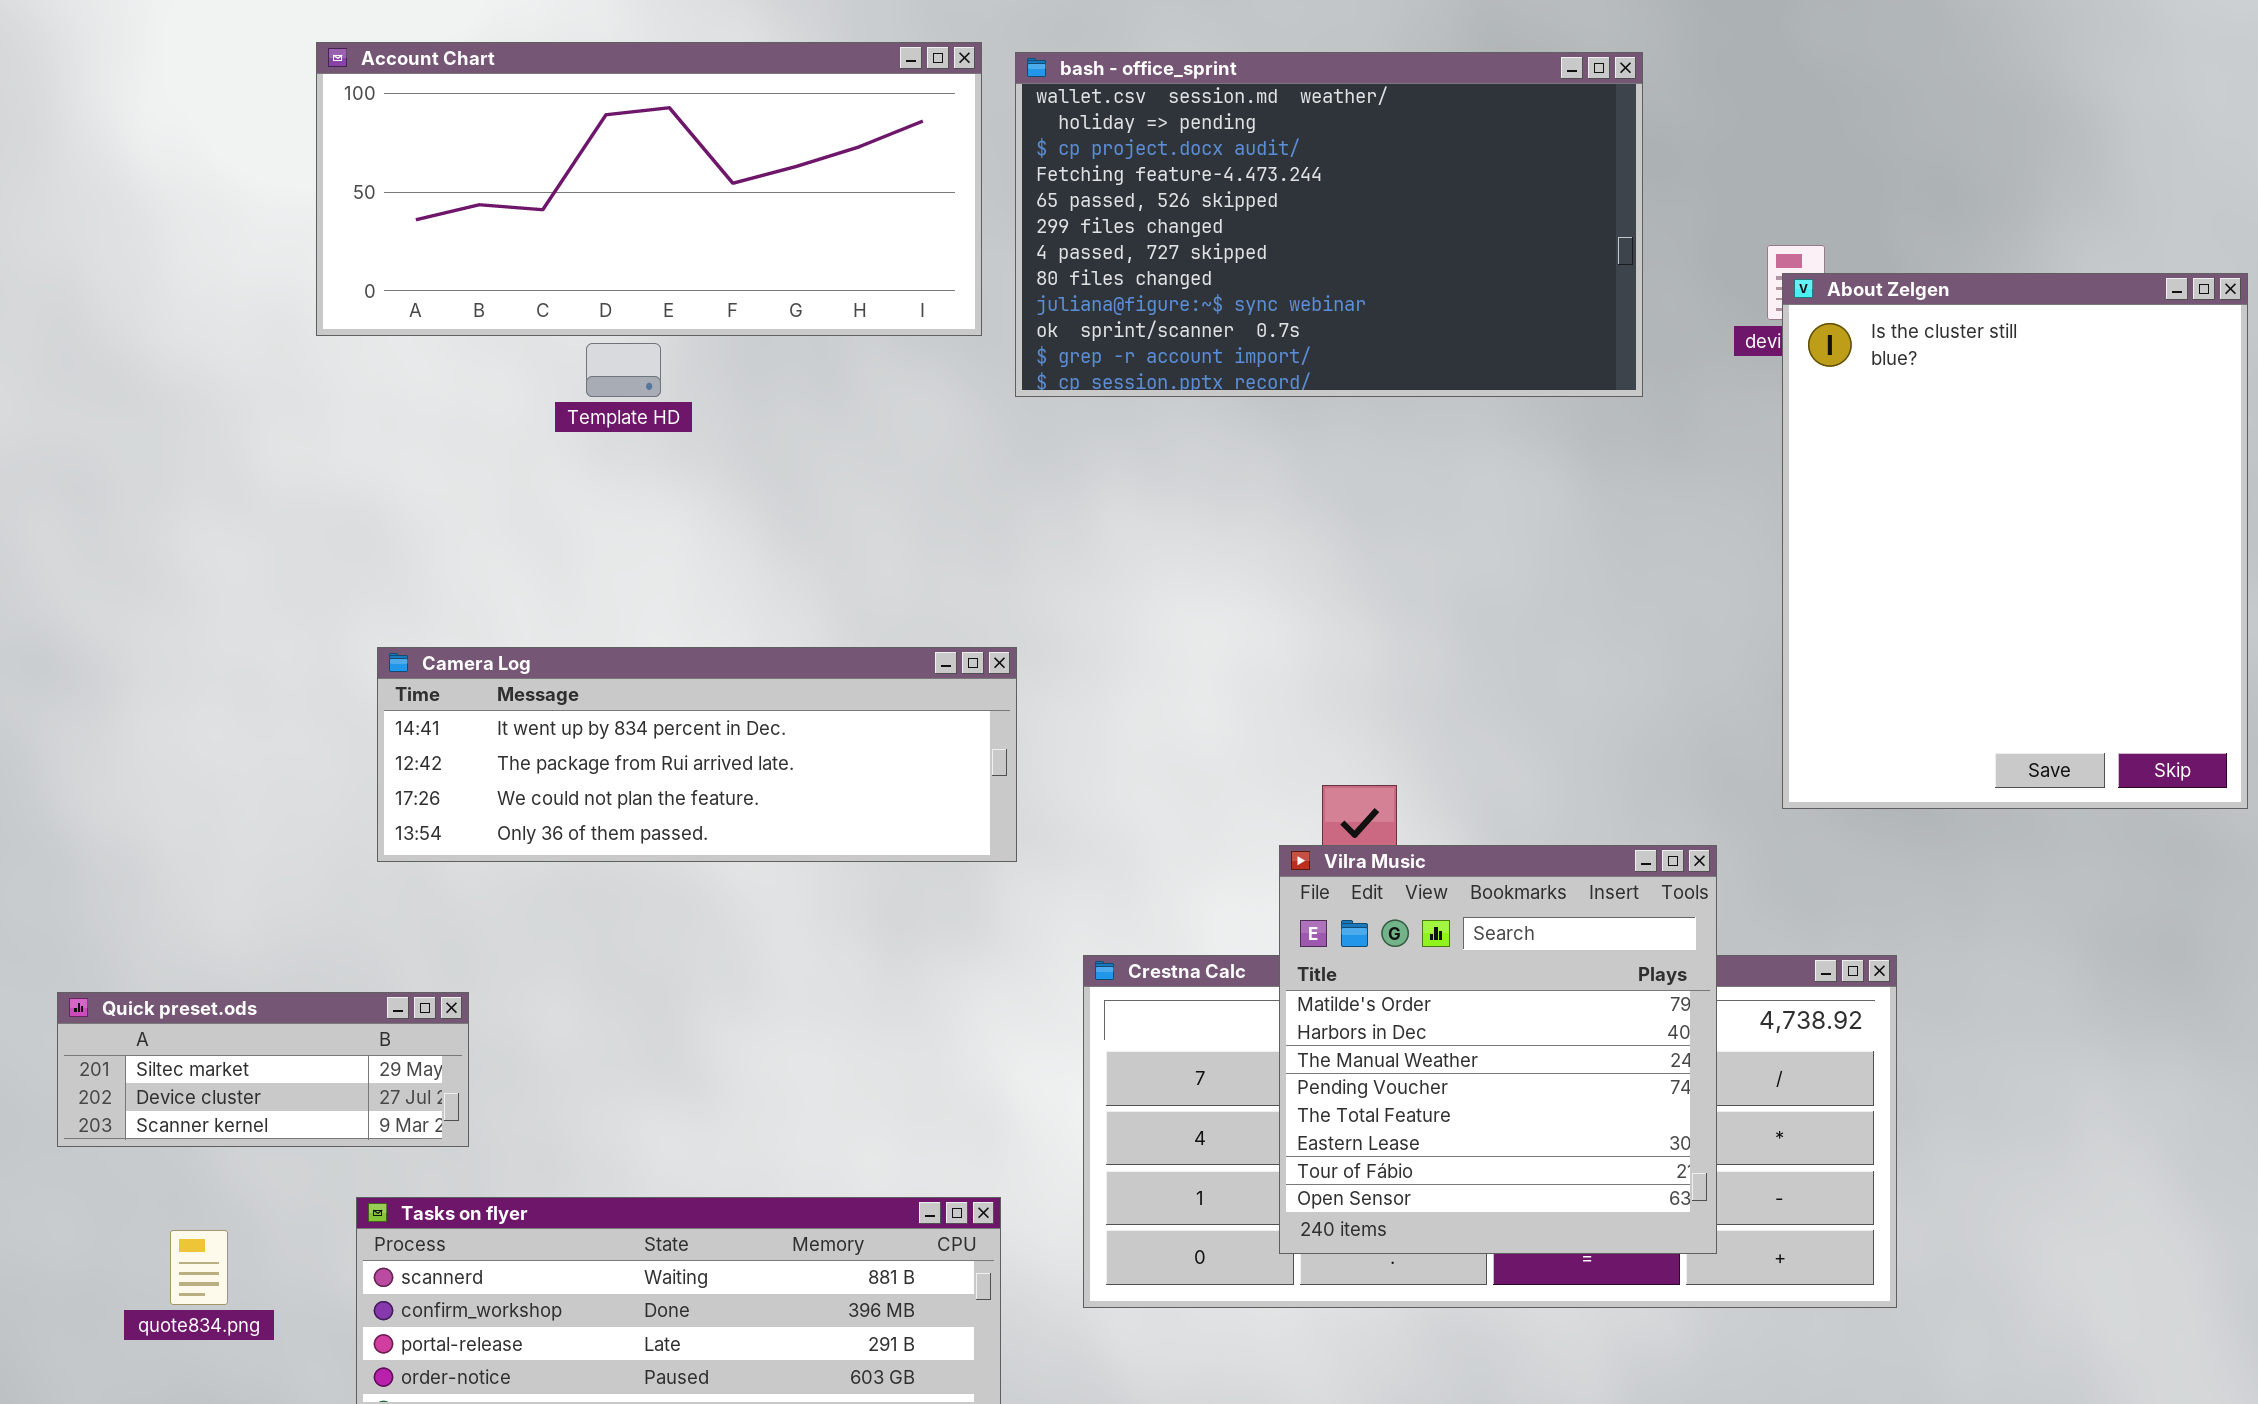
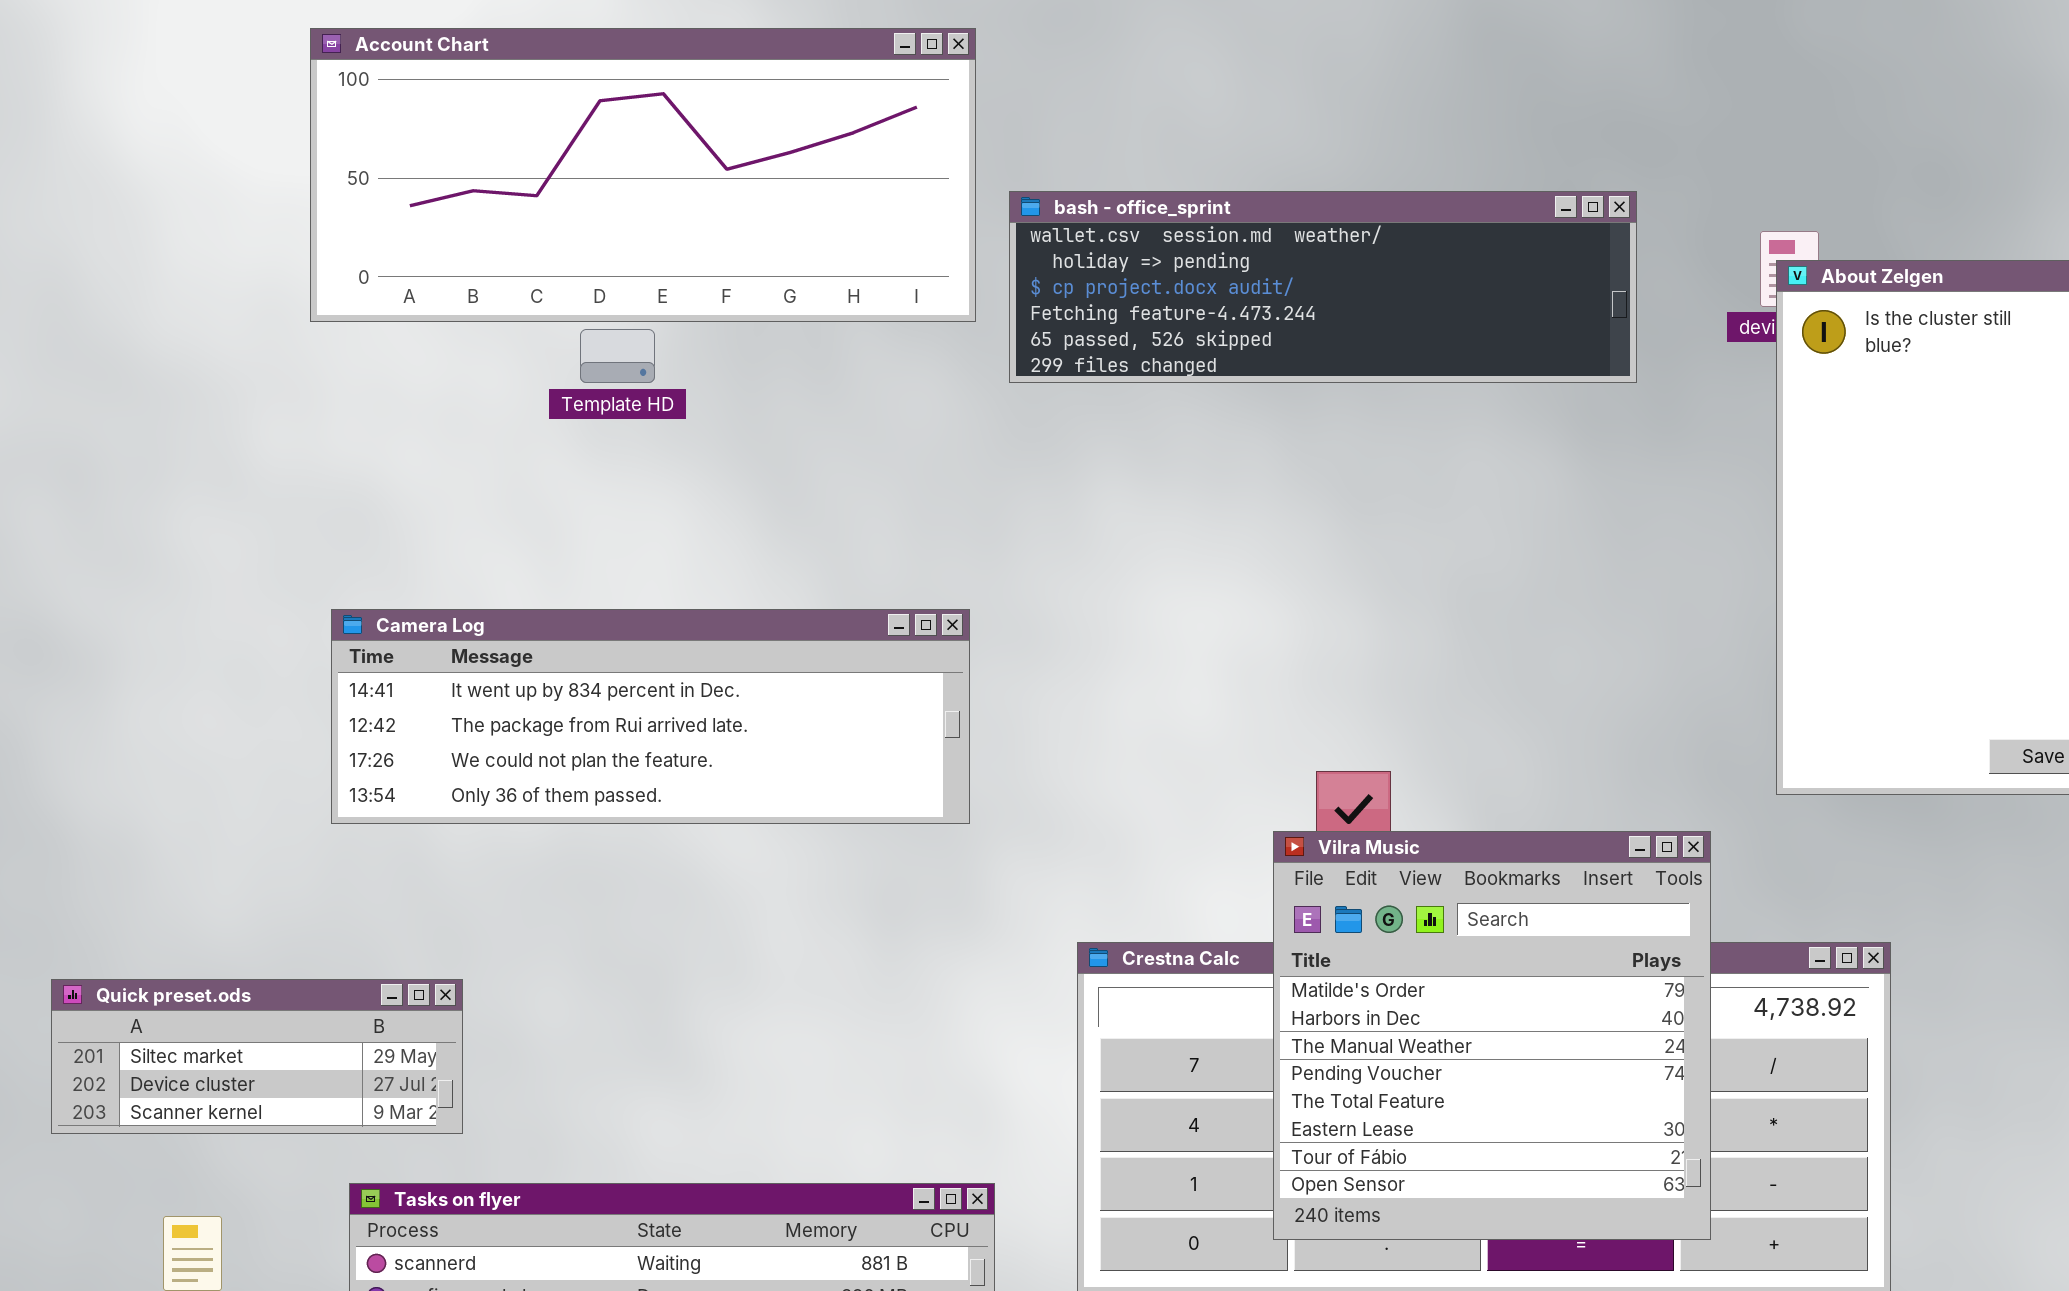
bash - office_sprint: [1015,52,1643,397] -> [1009,191,1637,383], resized
Camera Log: [377,647,1017,862] -> [331,609,970,824], moved

